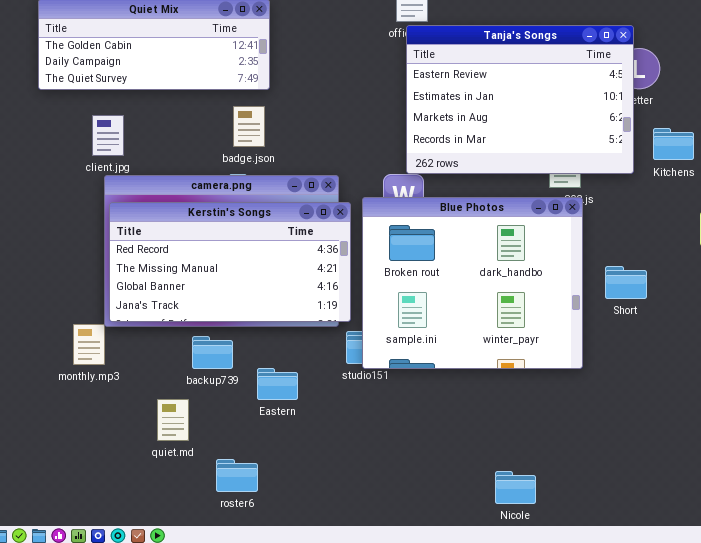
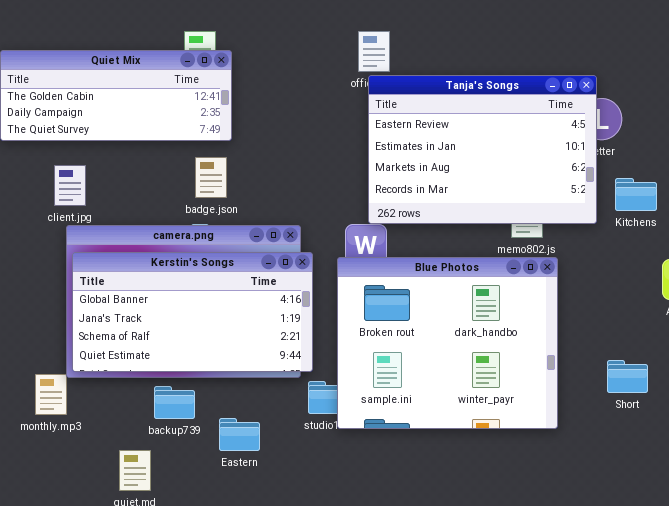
Blue Photos: [362,197,583,369] -> [337,257,558,429], moved
Kerstin's Songs: [109,202,351,322] -> [72,252,313,372], scrolled down 2 rows
Short: [605,266,647,299] -> [607,360,648,393], moved

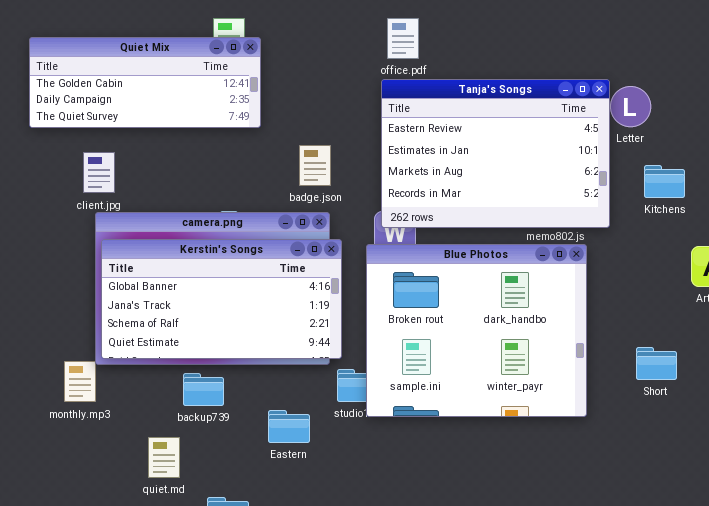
Tanja's Songs: [368,75,597,224] -> [381,79,610,228], moved
badge.json: [195,157,227,198] -> [299,145,331,186], moved
Eastern: [219,418,260,451] -> [268,410,310,443], moved

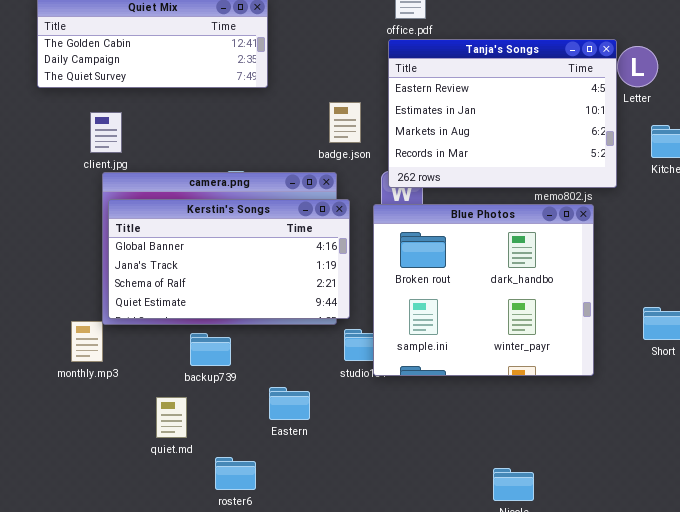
badge.json: [299,145,331,186] -> [329,102,361,143], moved
Eastern: [268,410,310,443] -> [269,387,310,420], moved

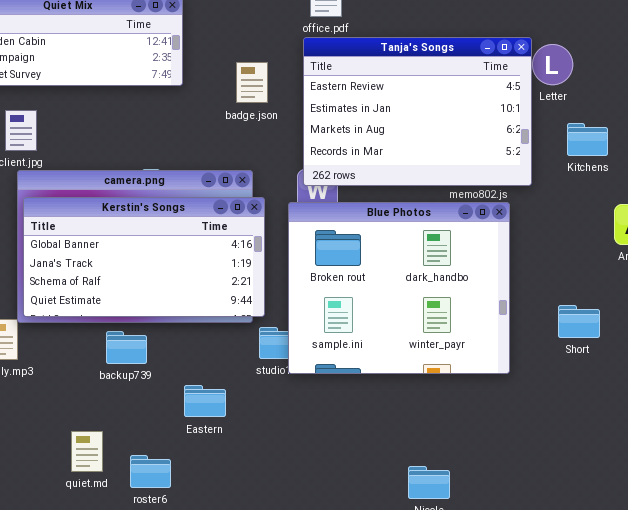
badge.json: [329,102,361,143] -> [236,62,268,103], moved
quiet.md: [156,397,187,438] -> [71,431,103,472], moved

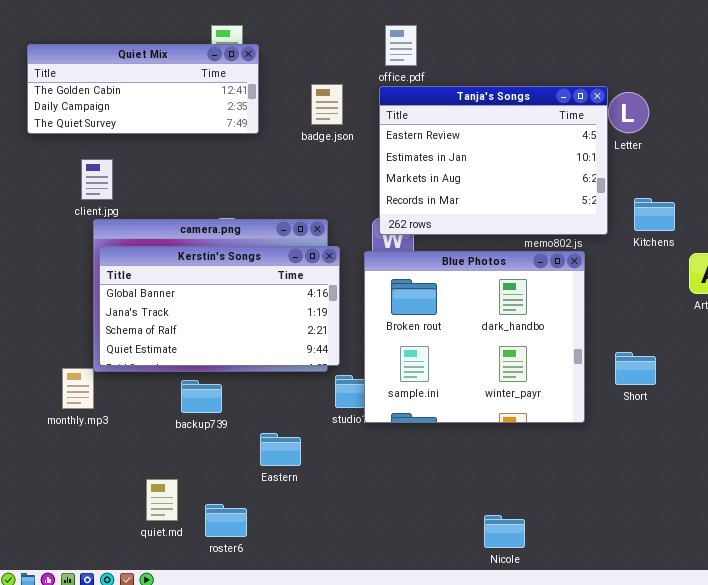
badge.json: [236,62,268,103] -> [311,84,343,125], moved
Kitchens: [567,123,608,156] -> [634,198,675,231], moved
Short: [558,305,600,338] -> [615,352,656,385], moved

